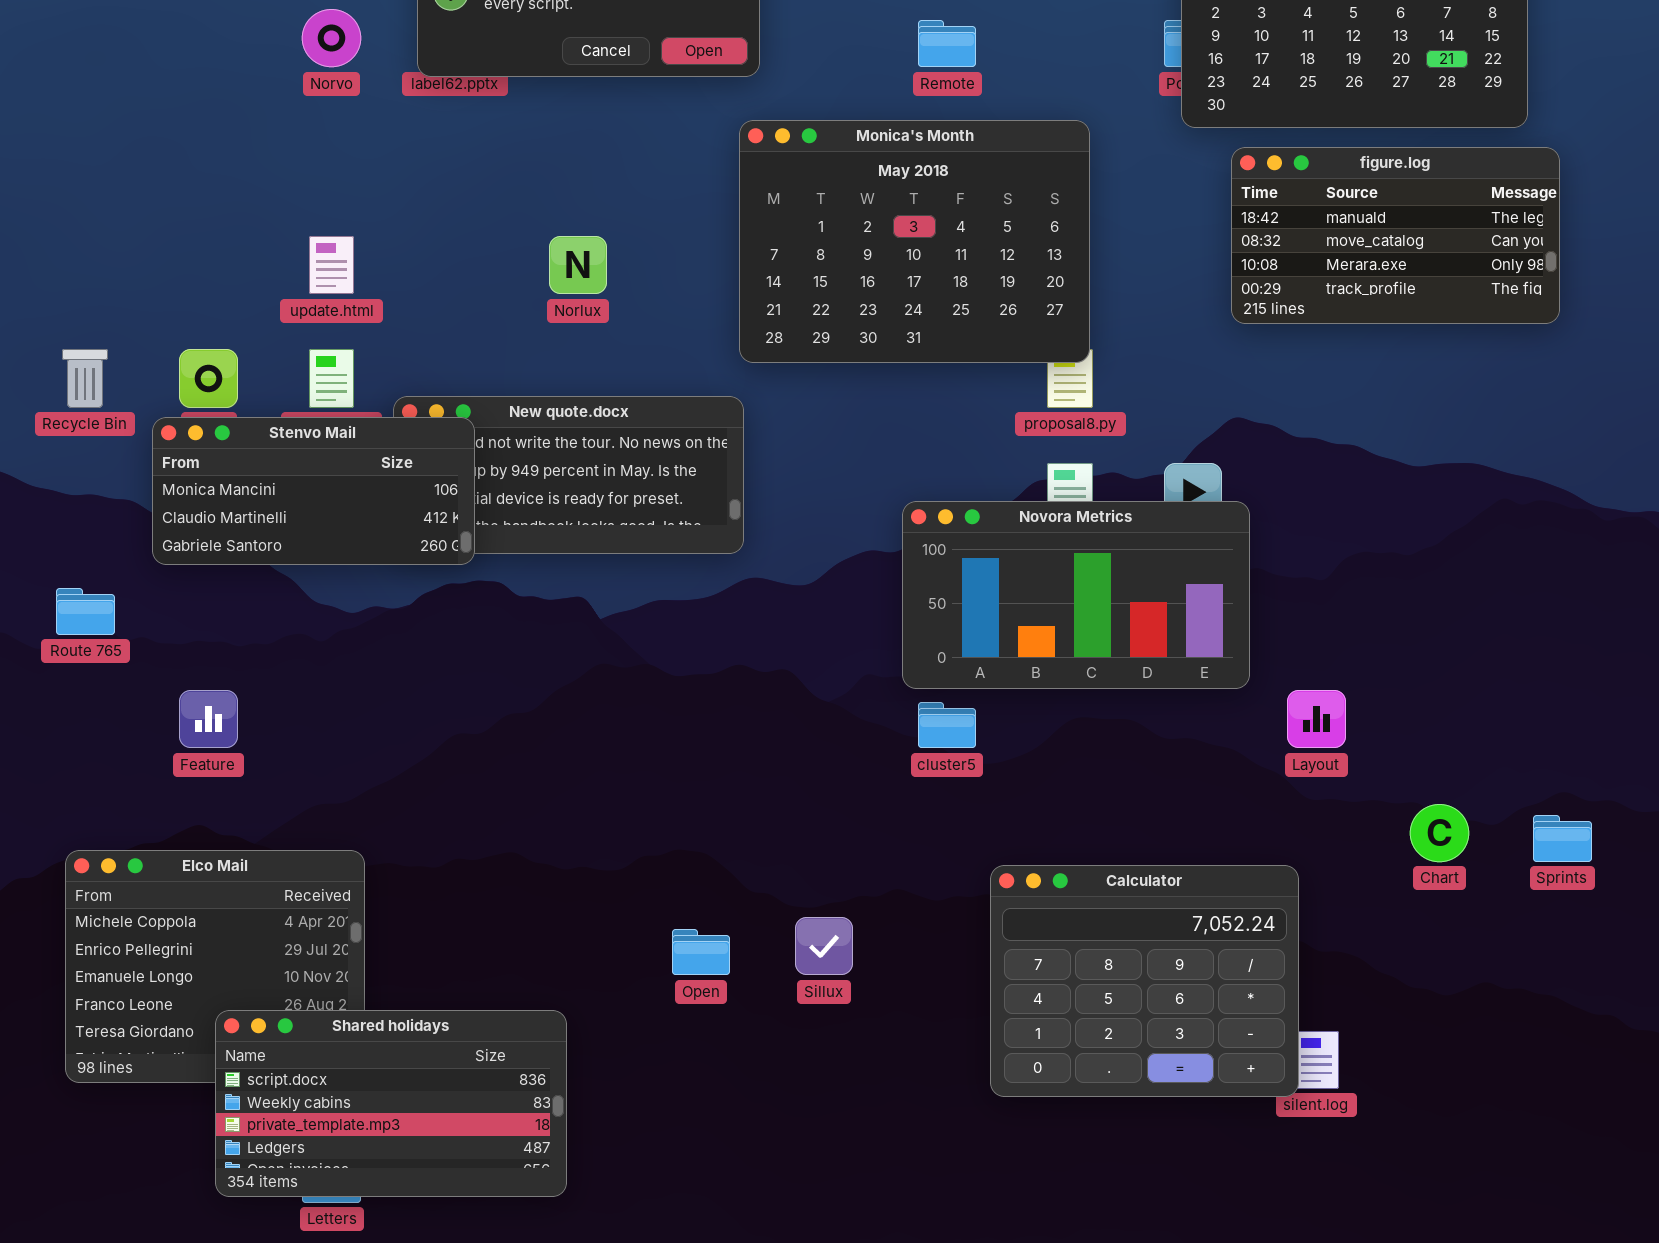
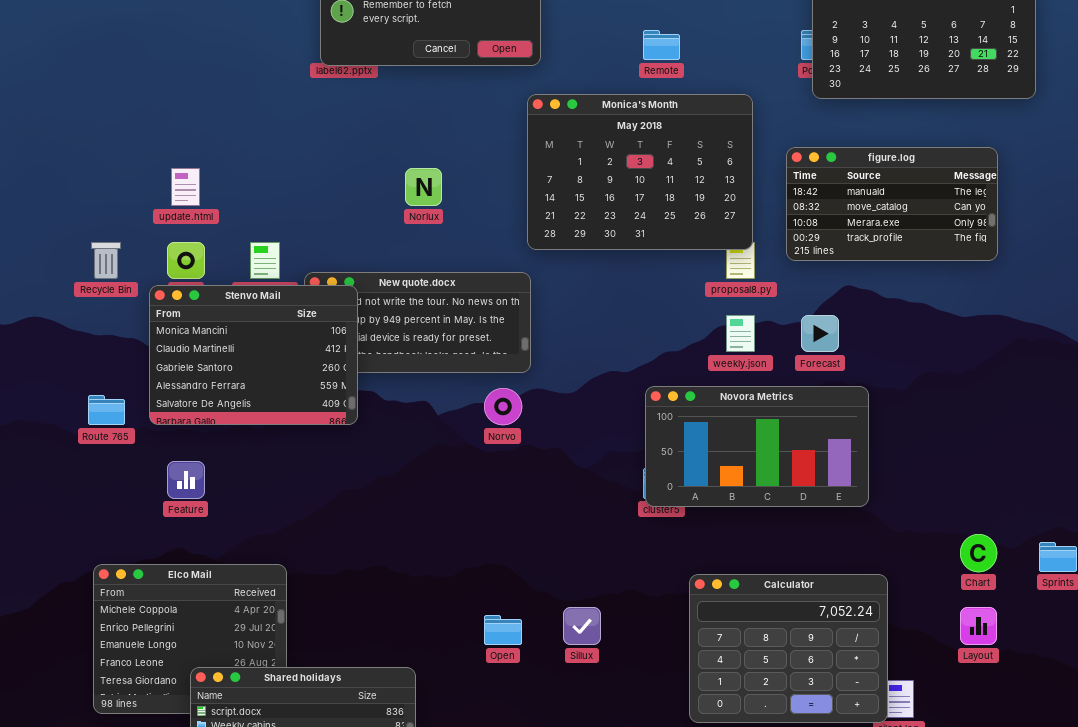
Norvo: [302,9,361,67] -> [484,388,522,425], moved
figure.log: [1231,147,1560,324] -> [786,147,998,261], moved
update.html: [309,236,354,294] -> [171,168,200,206], moved
Stenvo Mail: [152,417,475,565] -> [149,285,358,425], resized
Novora Metrics: [902,501,1250,689] -> [645,386,869,507], moved
Layout: [1287,690,1346,748] -> [960,607,997,645], moved

